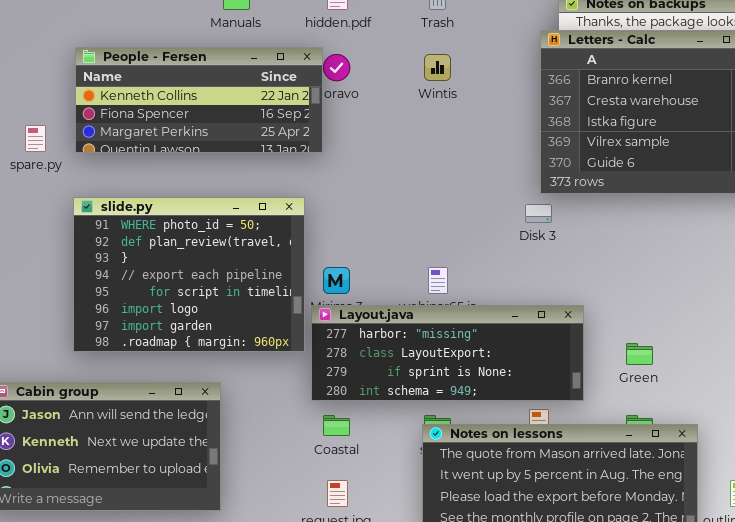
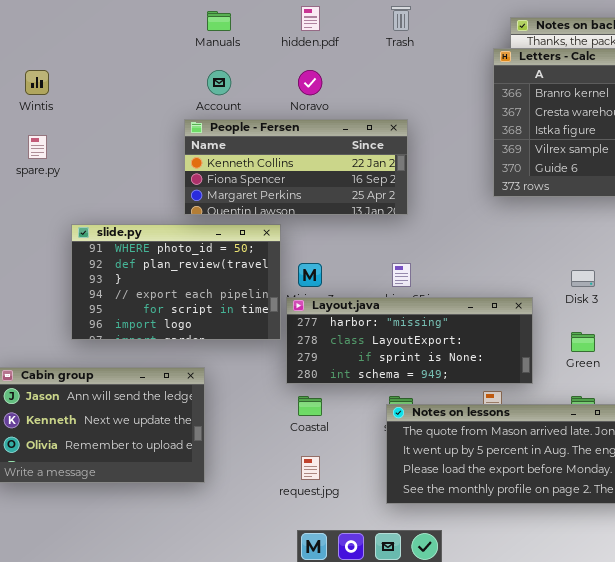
People - Fersen: [75,47,323,153] -> [184,119,408,215], moved
Wintis: [424,54,451,81] -> [25,70,49,95], moved
slide.py: [73,197,305,352] -> [71,224,281,340], resized
Disk 3: [525,204,552,223] -> [571,270,595,287], moved

